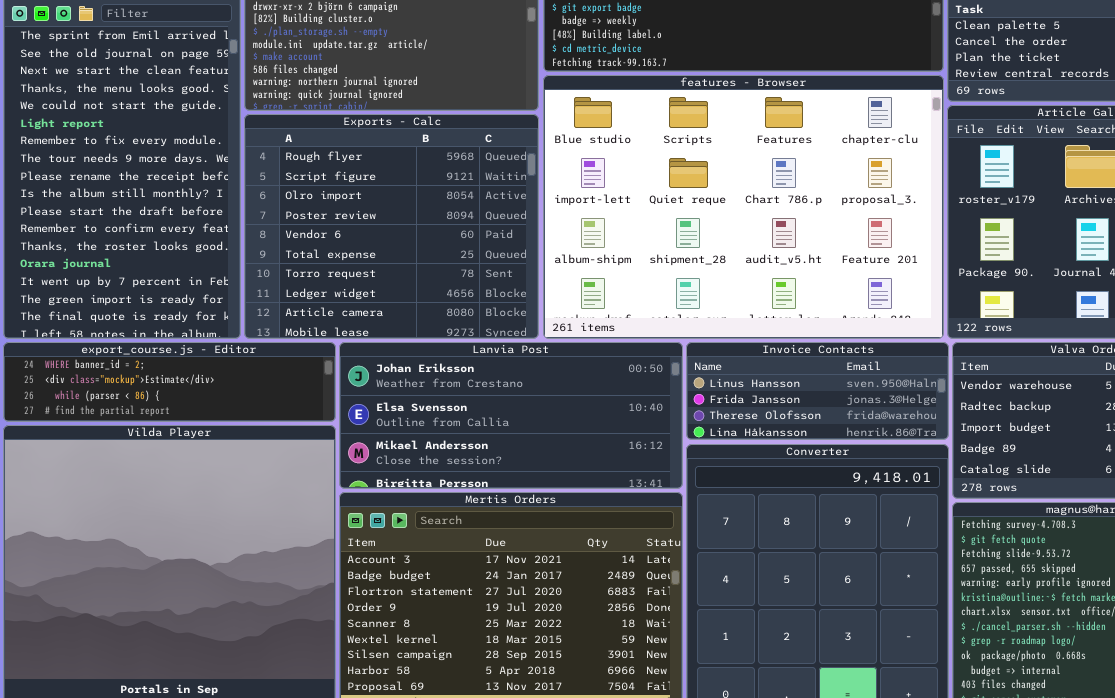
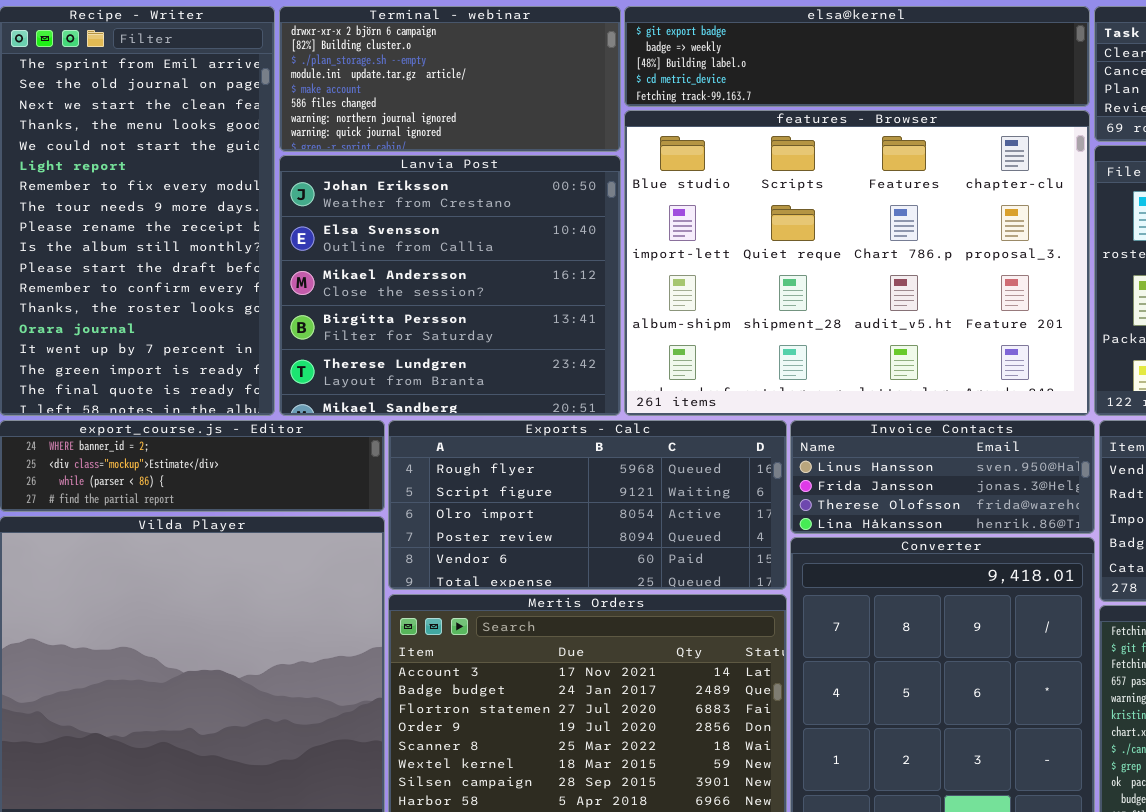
Exports - Calc: [244,114,539,339] -> [388,420,787,590], moved, resized
Lanvia Post: [339,342,683,489] -> [279,155,621,416], moved, resized

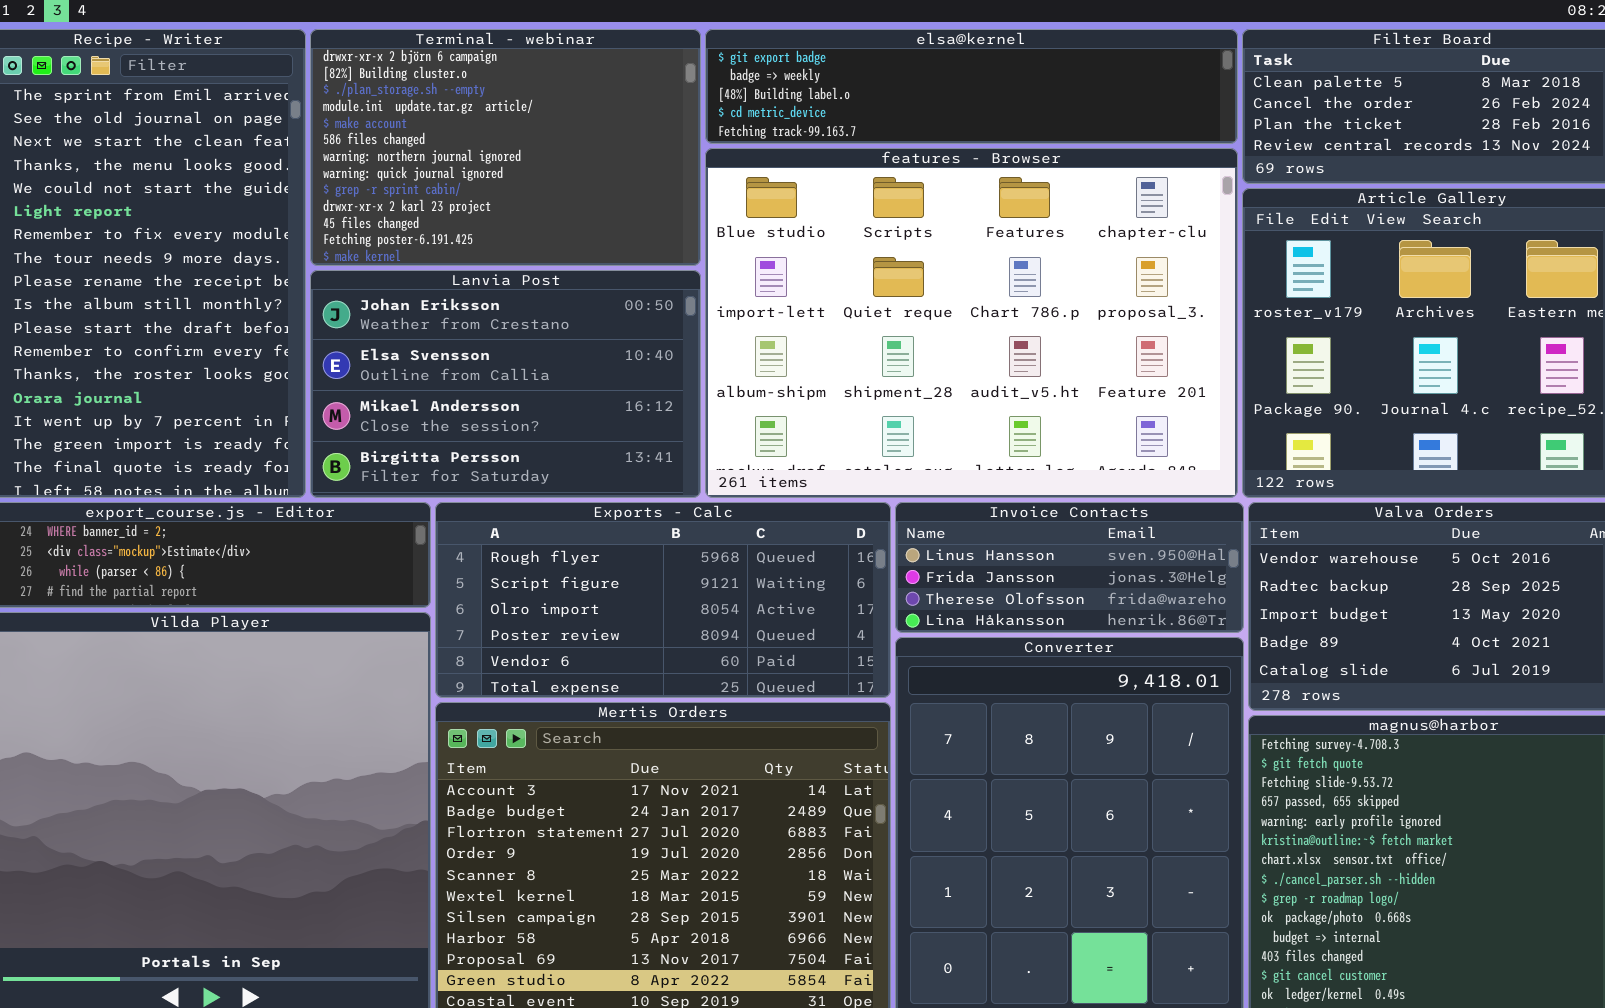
Terminal - webinar: [279,6,621,152] -> [310,29,701,266], resized
Lanvia Post: [279,155,621,416] -> [310,270,701,498], resized

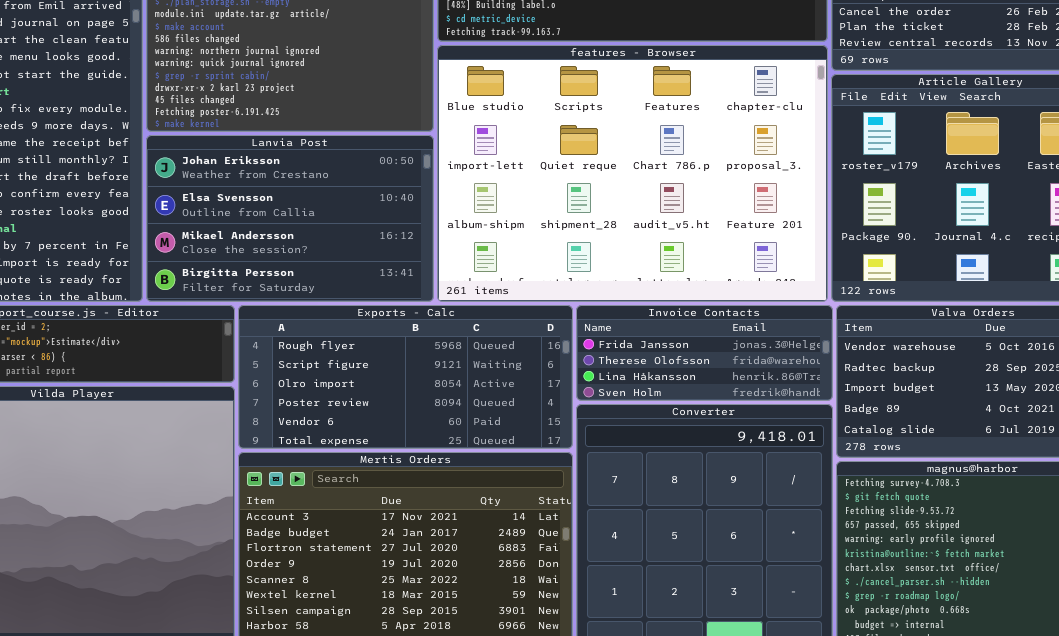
Invoice Contacts: [895,502,1244,633] -> [576,305,833,401], scrolled down 1 row

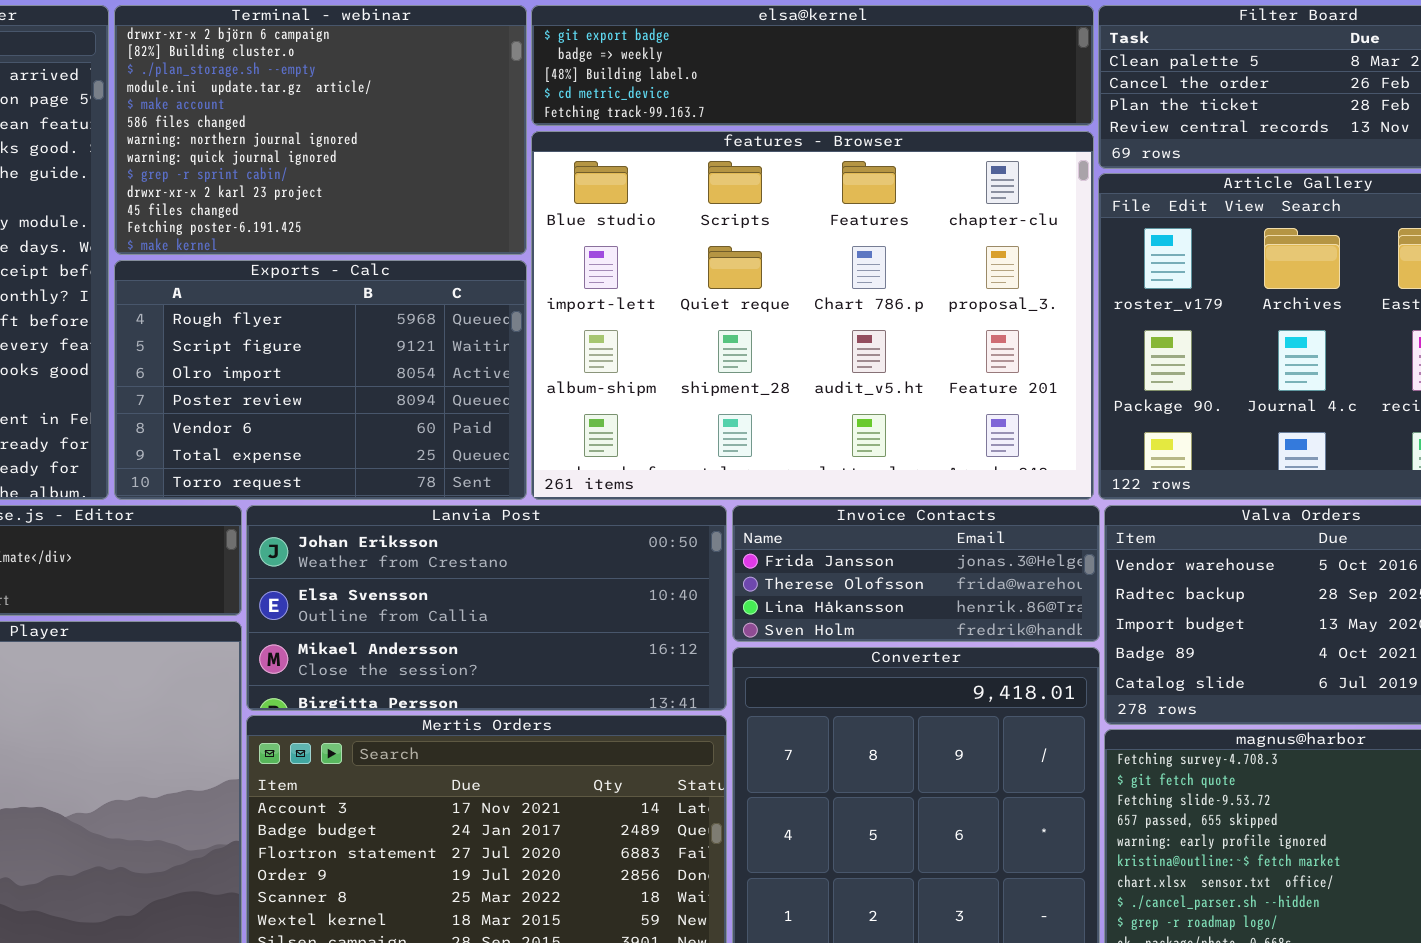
Lanvia Post: [146,135,434,302] -> [246,505,727,711], moved, resized
Exports - Calc: [238,305,573,449] -> [114,260,527,500], moved, resized

